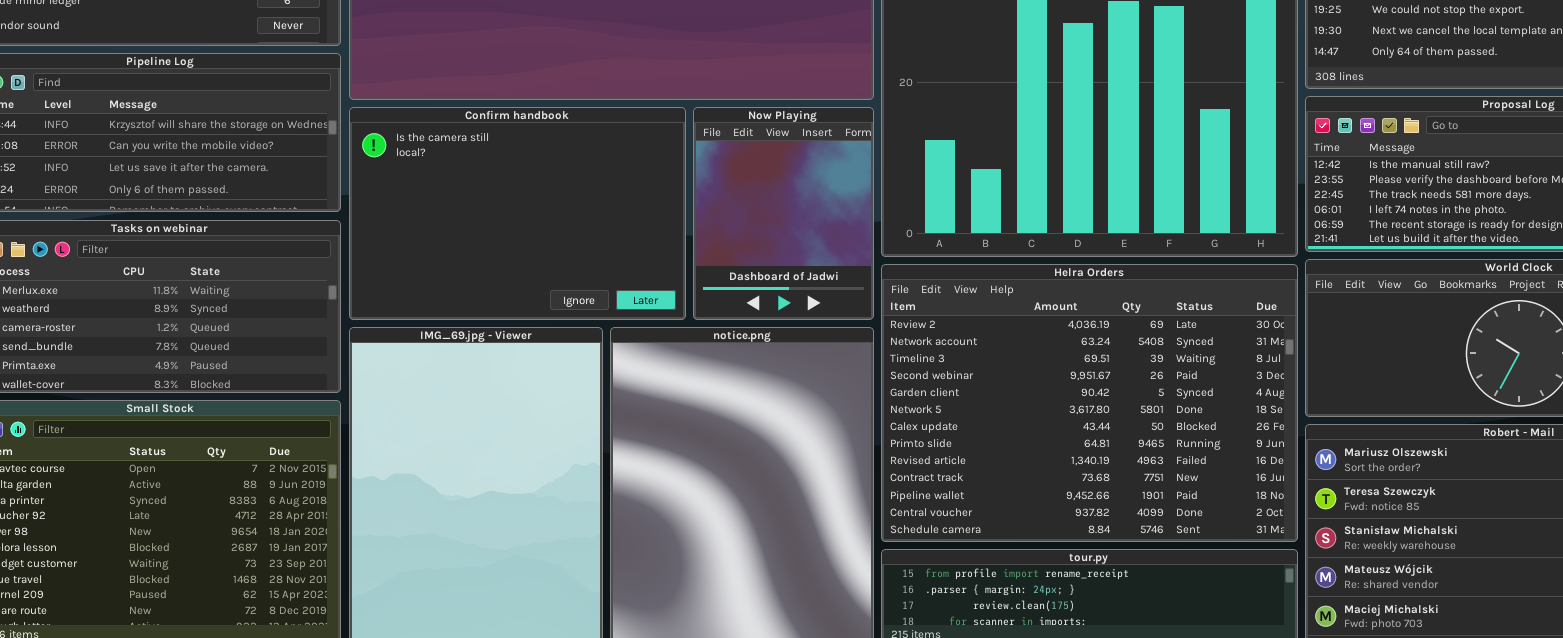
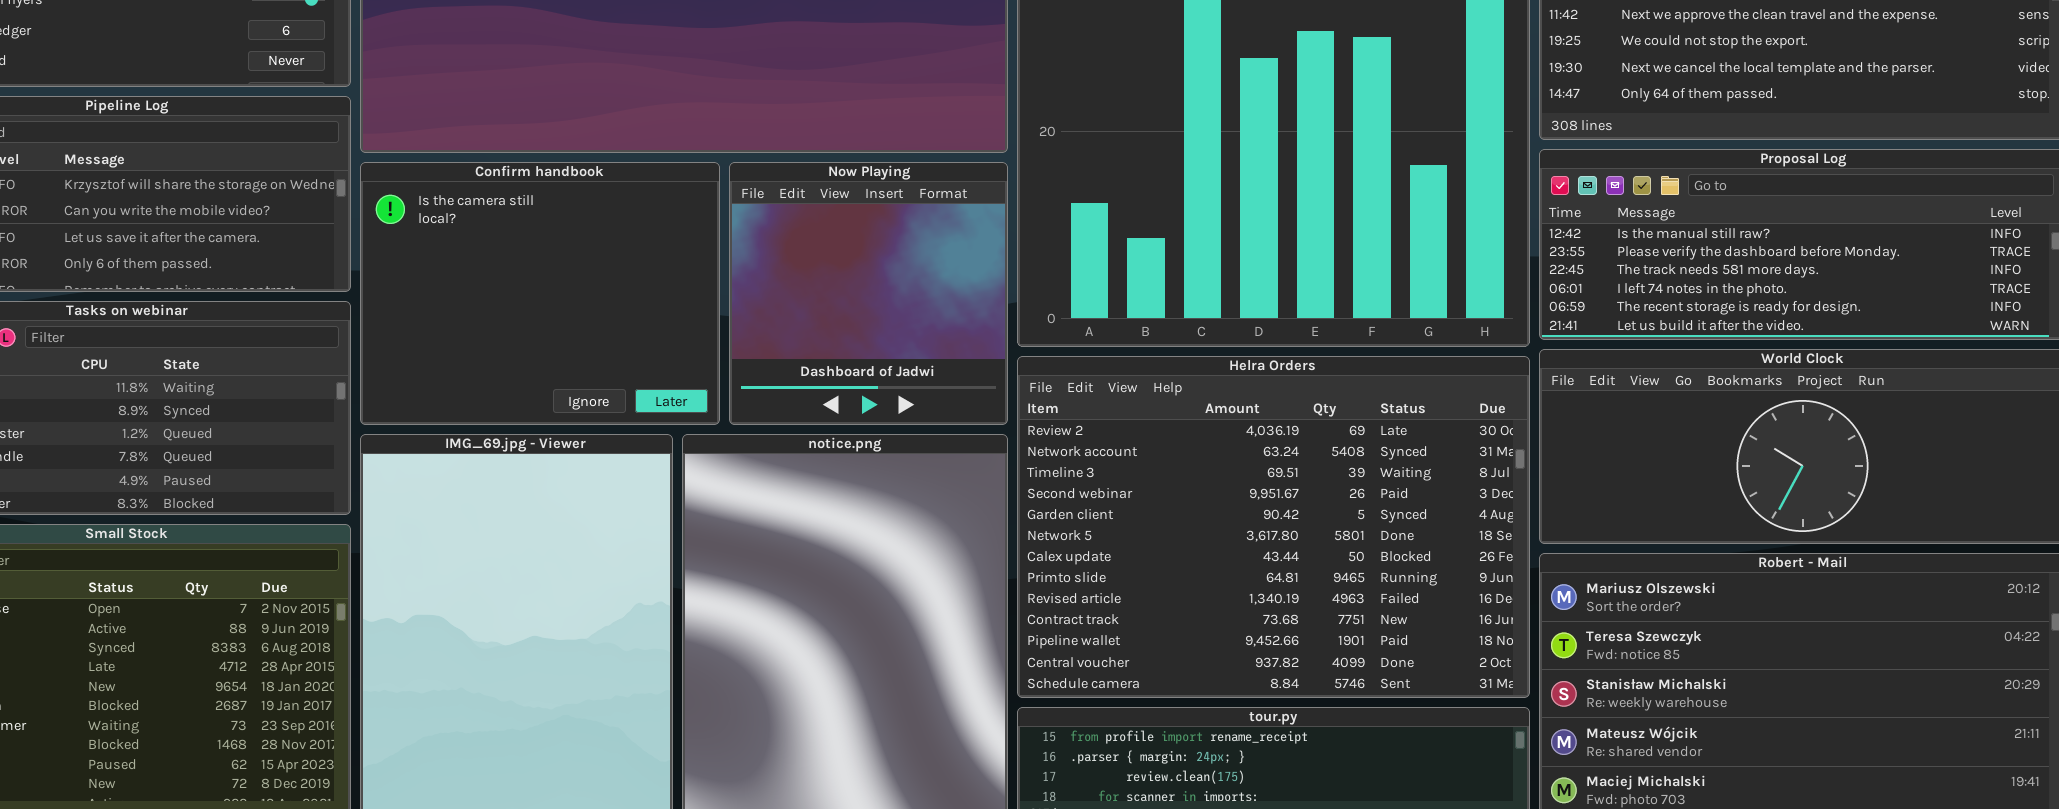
Confirm handbook: [349,107,686,320] -> [360,162,720,425], resized
Now Playing: [693,107,874,320] -> [729,162,1008,425], resized

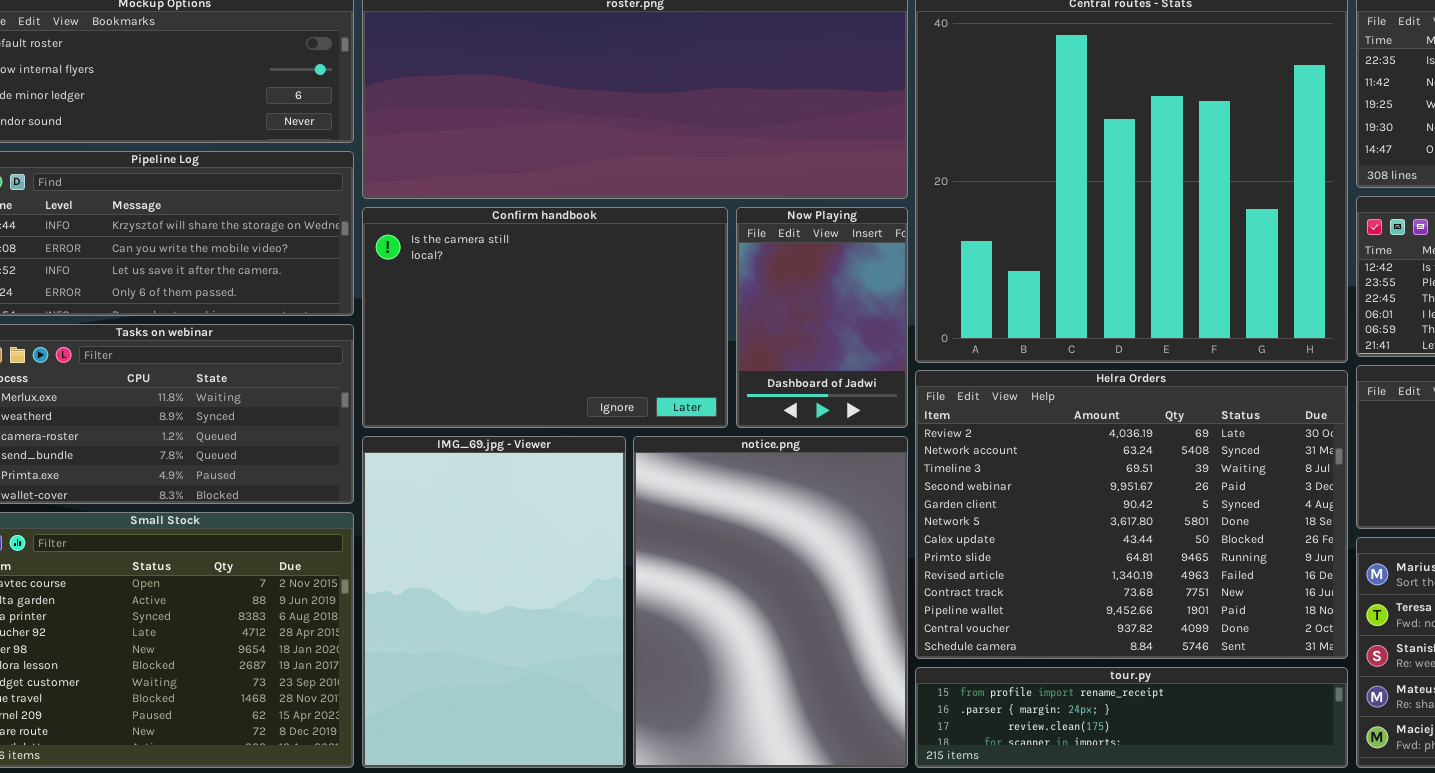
Confirm handbook: [360,162,720,425] -> [362,207,728,428], resized
Now Playing: [729,162,1008,425] -> [736,207,908,428], resized

